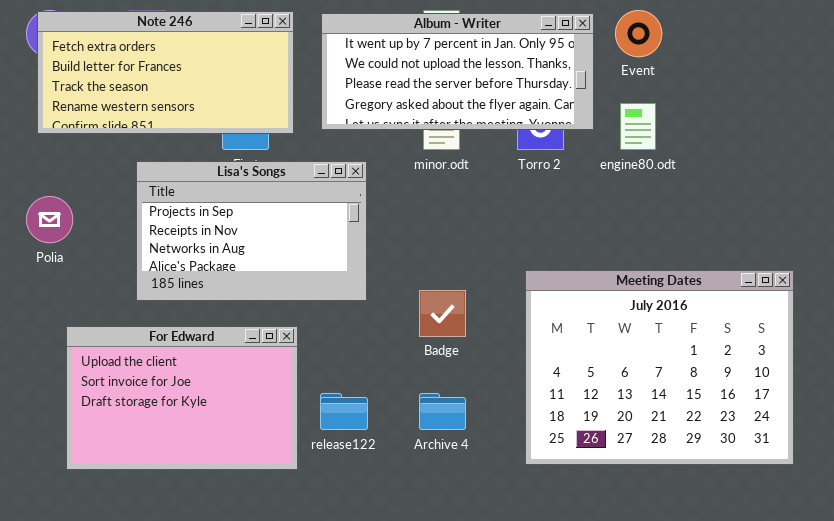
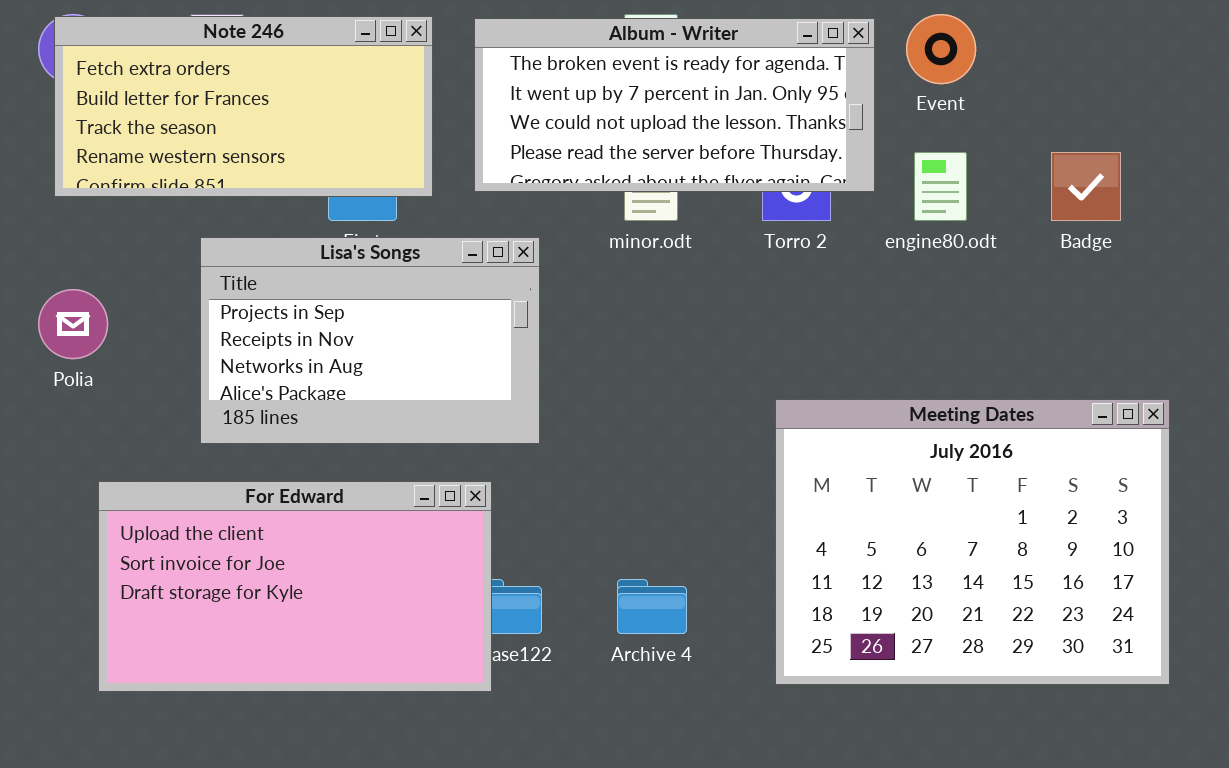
Album - Writer: [321,13,594,130] -> [474,18,875,192], scrolled up 1 row
Badge: [419,290,466,337] -> [1051,152,1121,221], moved
For Edward: [66,326,298,470] -> [98,481,492,692], resized

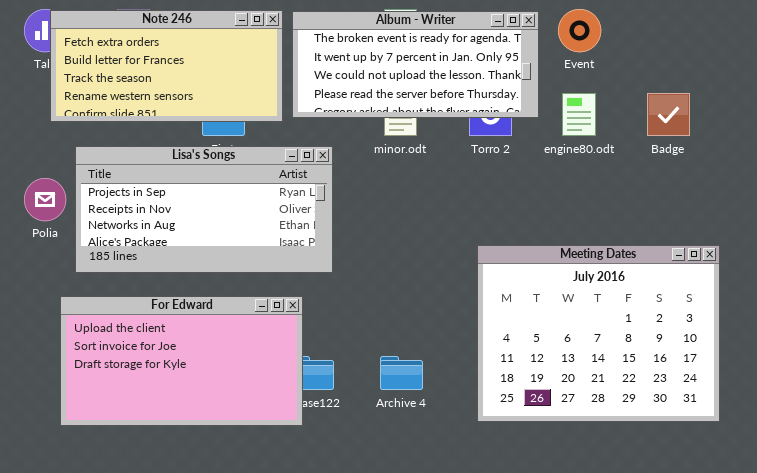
Note 246: [54,16,433,197] -> [50,10,283,122], moved
Lisa's Songs: [200,237,540,444] -> [75,146,333,273], resized

